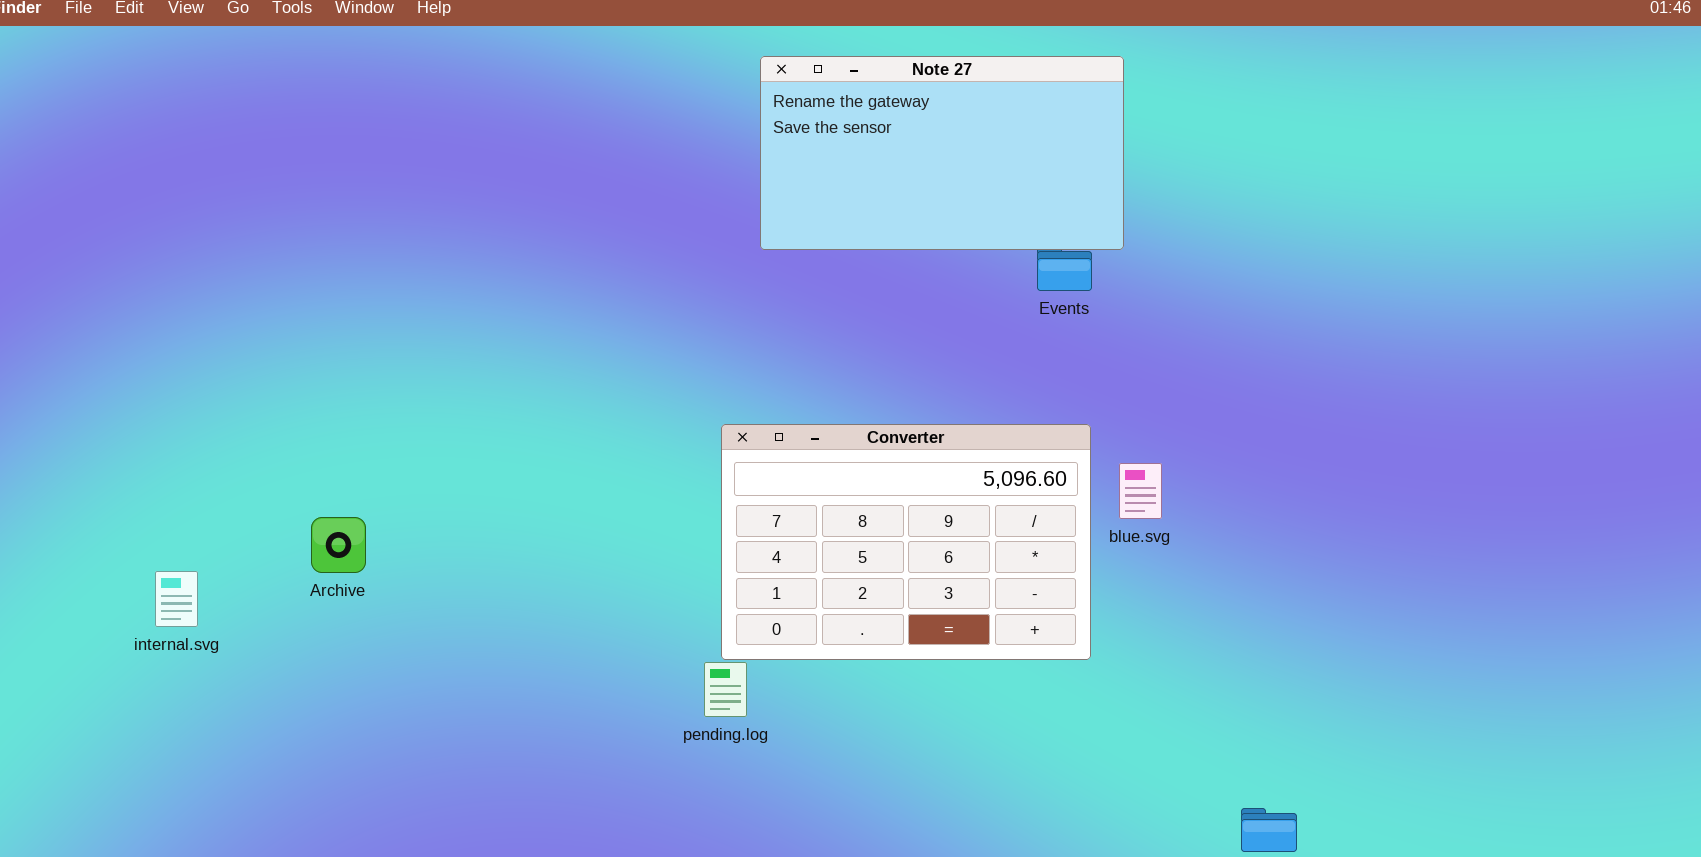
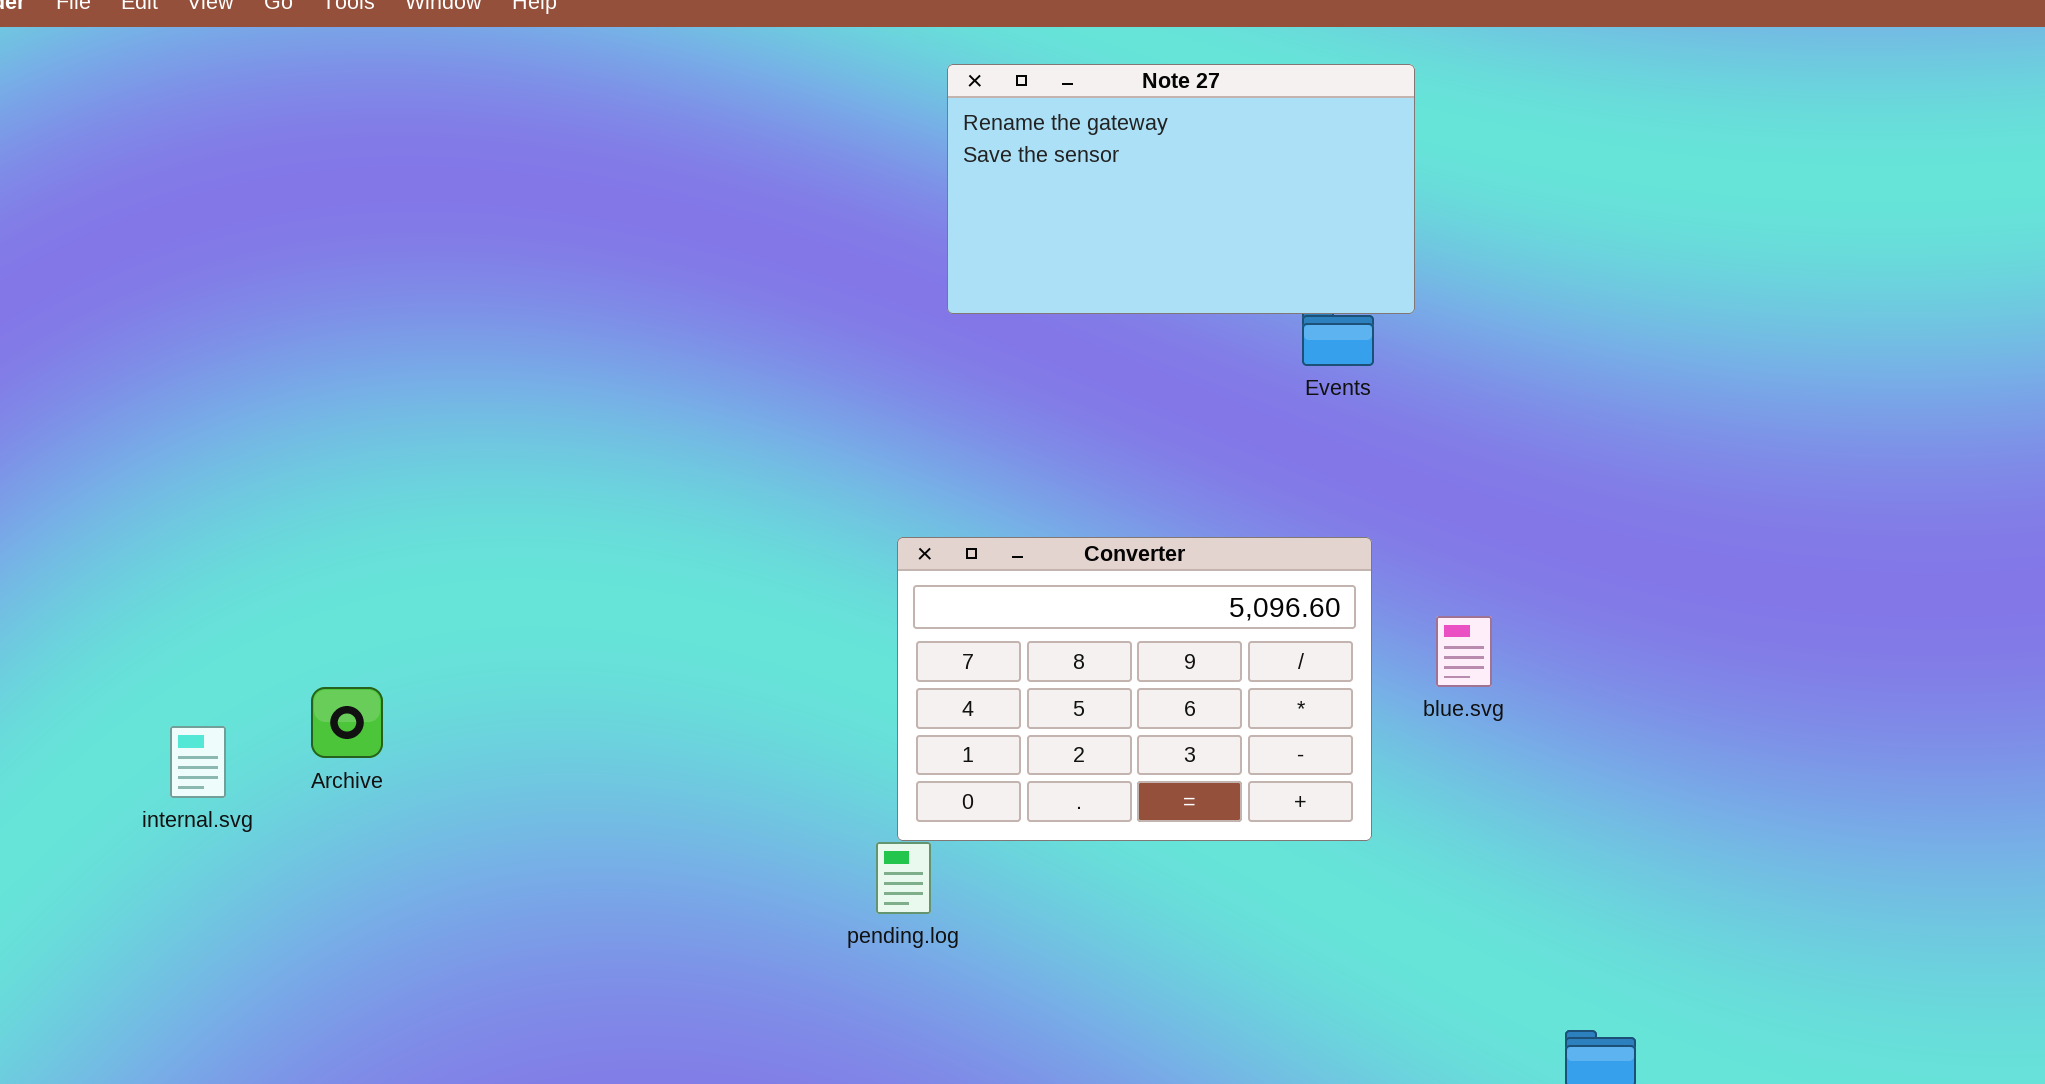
blue.svg: [1119,463,1162,519] -> [1436,616,1492,687], moved
Archive: [311,517,366,573] -> [311,687,383,758], moved

